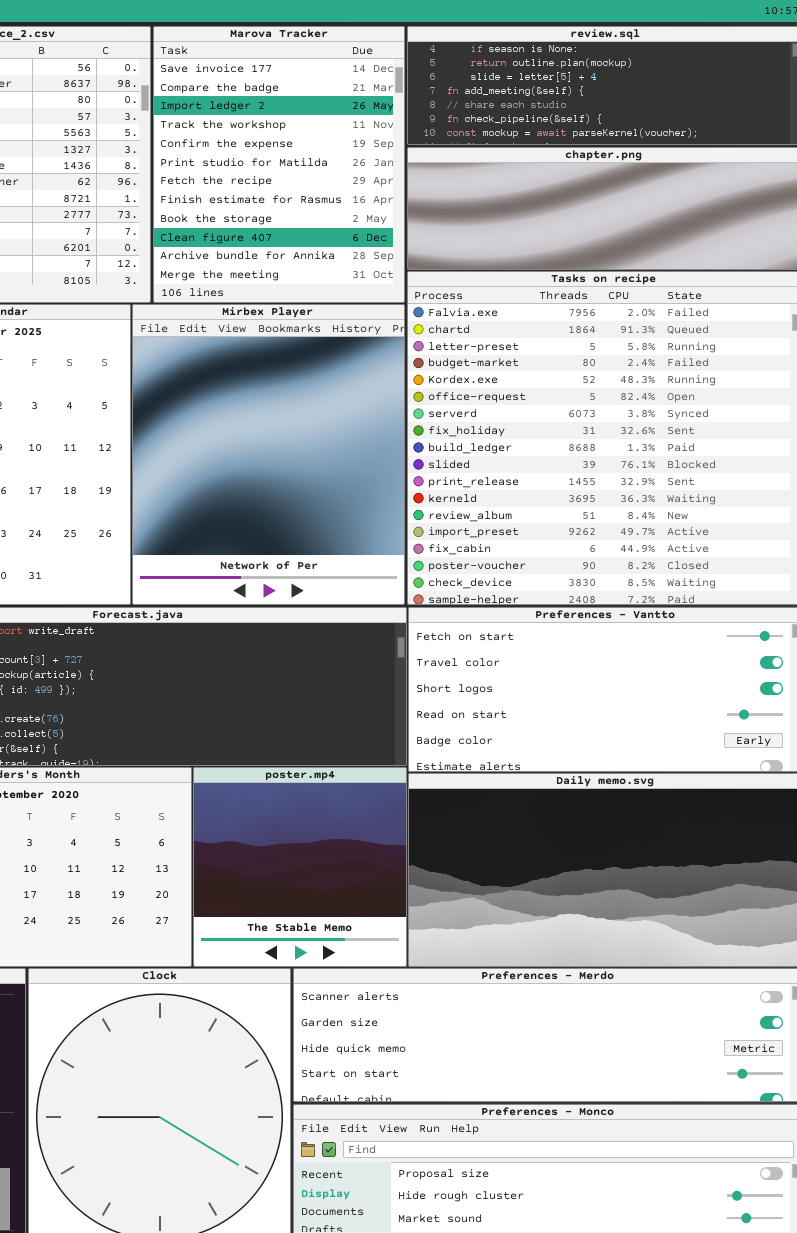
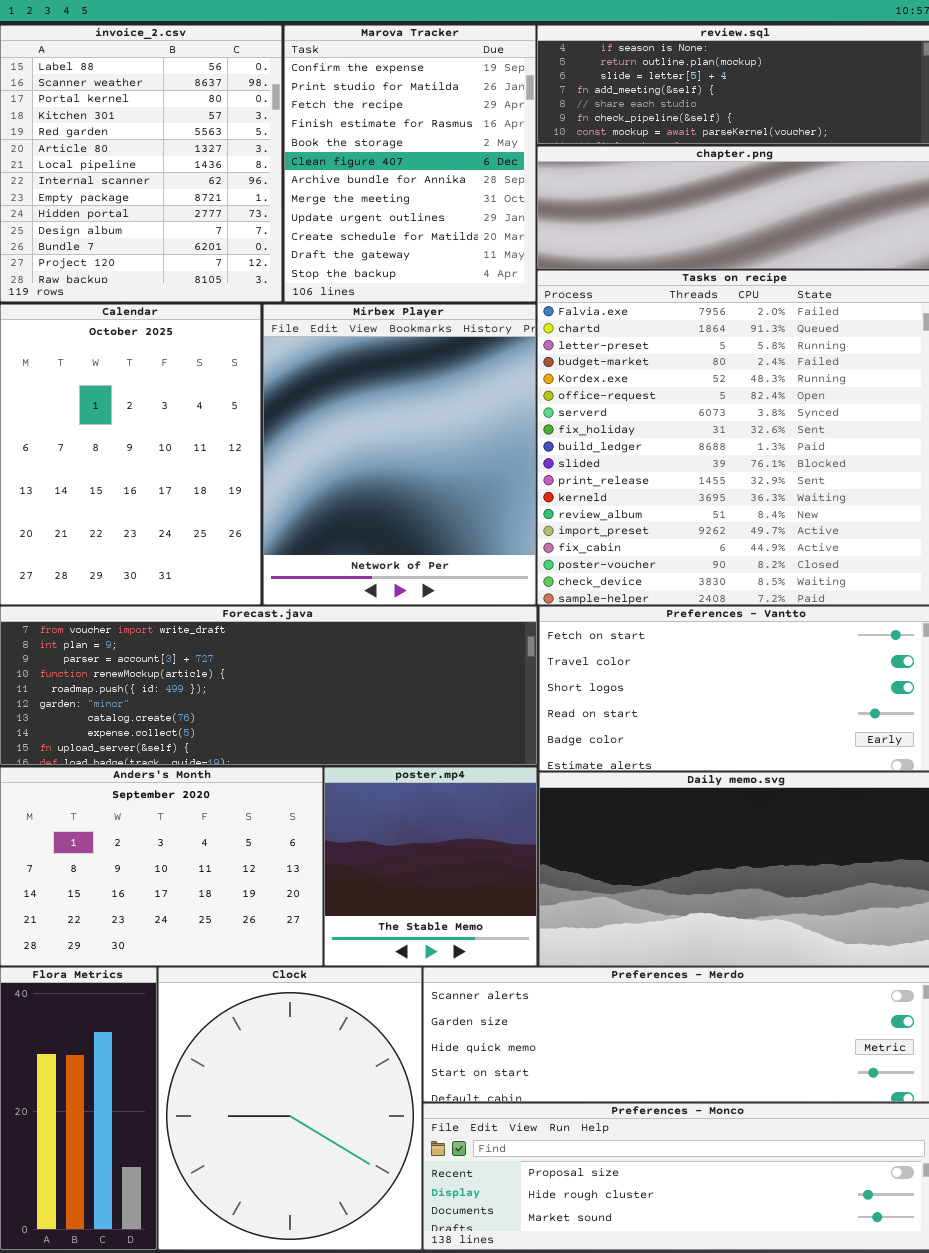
Marova Tracker: [153,26,405,303] -> [284,25,536,302], scrolled down 4 rows

